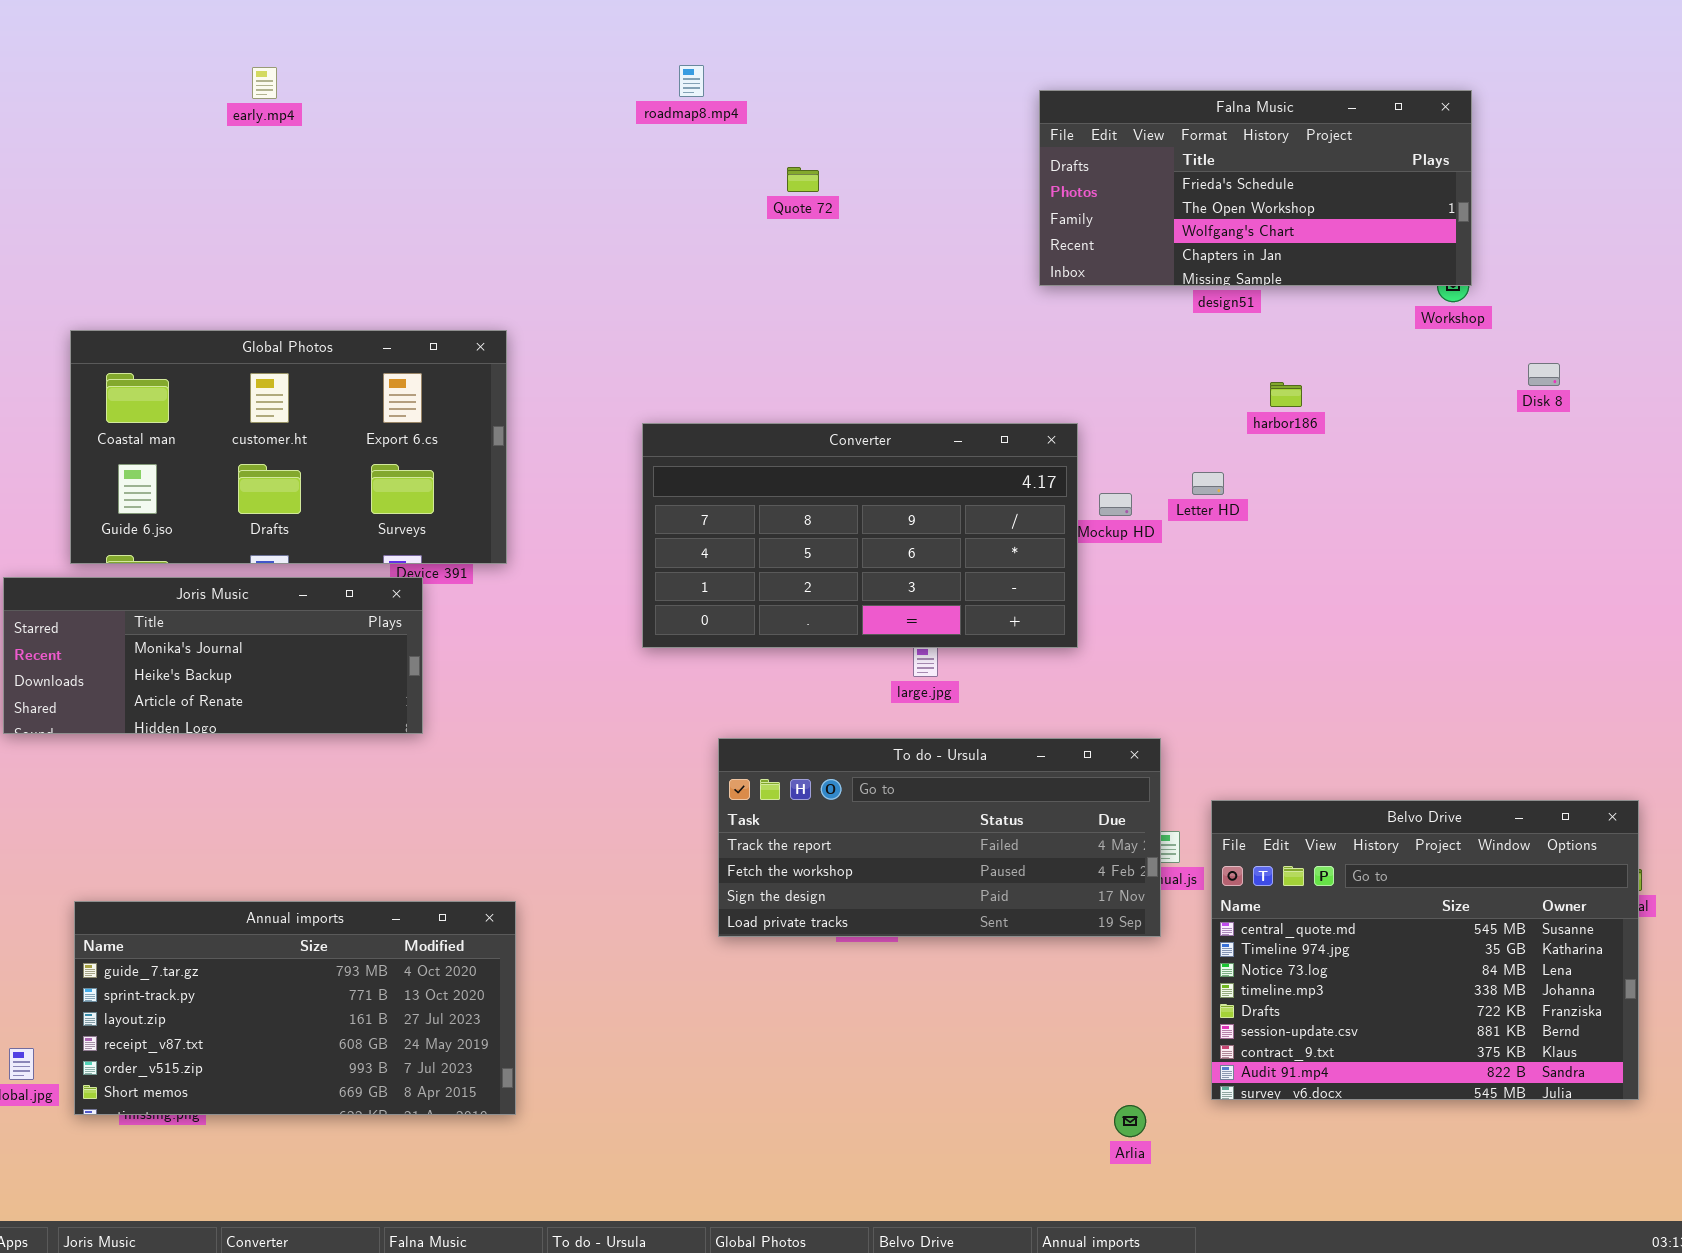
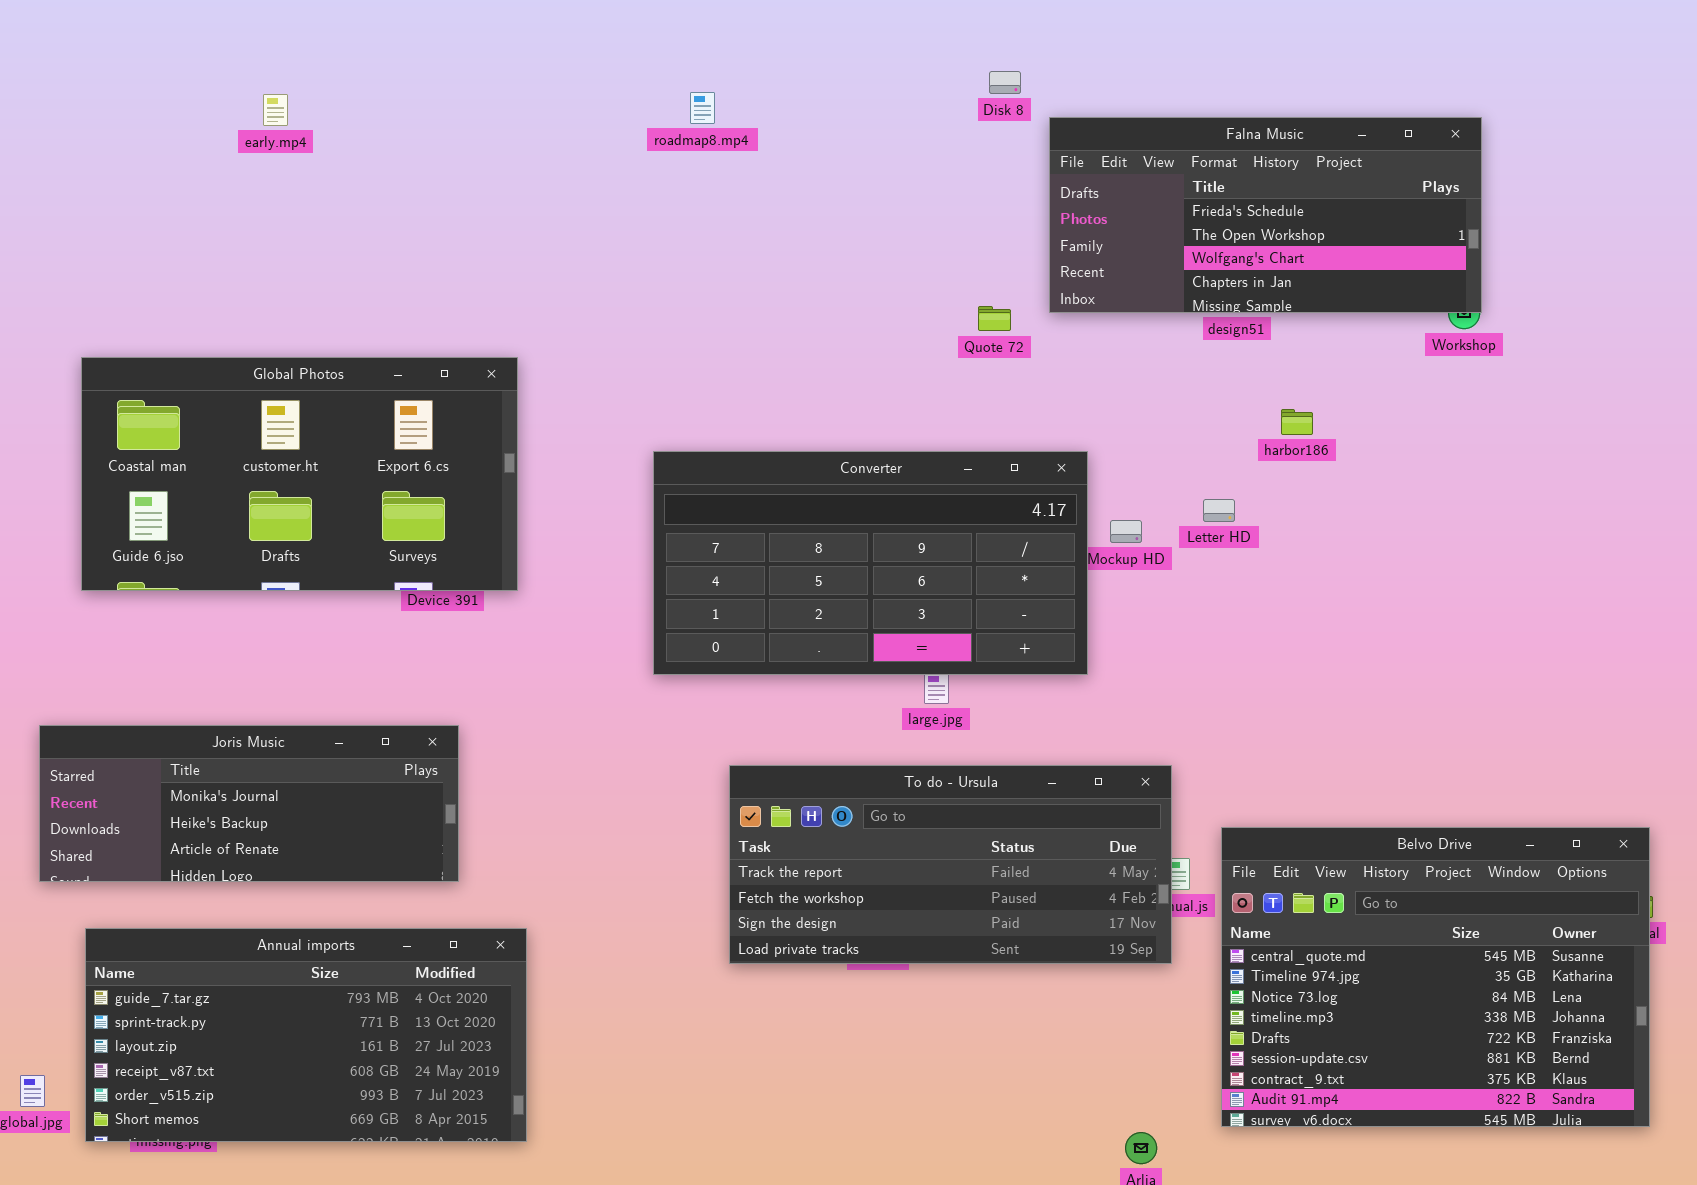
Quote 72: [787,167,819,192] -> [978,306,1011,331], moved
Disk 8: [1528,363,1560,386] -> [989,71,1021,94], moved
Joris Music: [3,577,423,734] -> [39,725,459,882], moved

